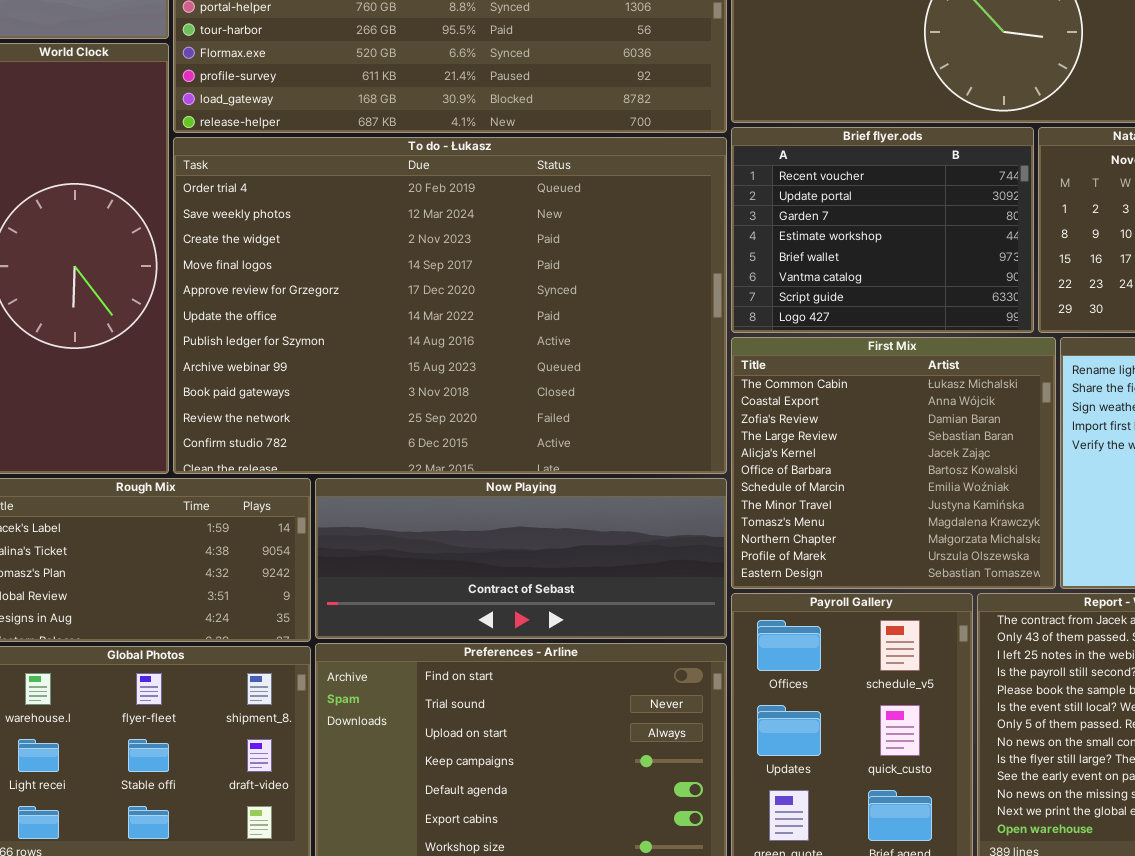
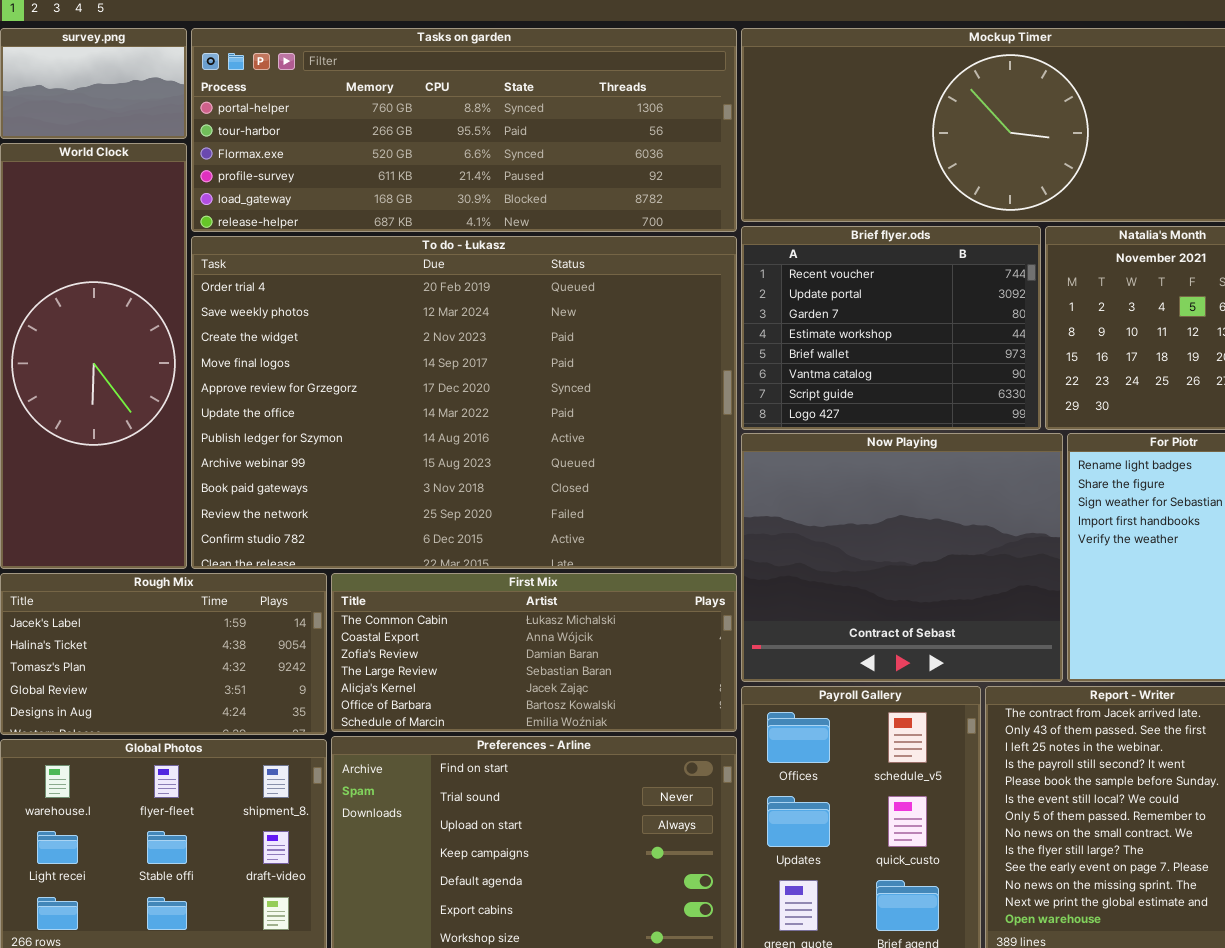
First Mix: [731,337,1056,589] -> [331,573,737,732], moved, resized
Now Playing: [315,478,727,639] -> [741,433,1063,682], moved, resized

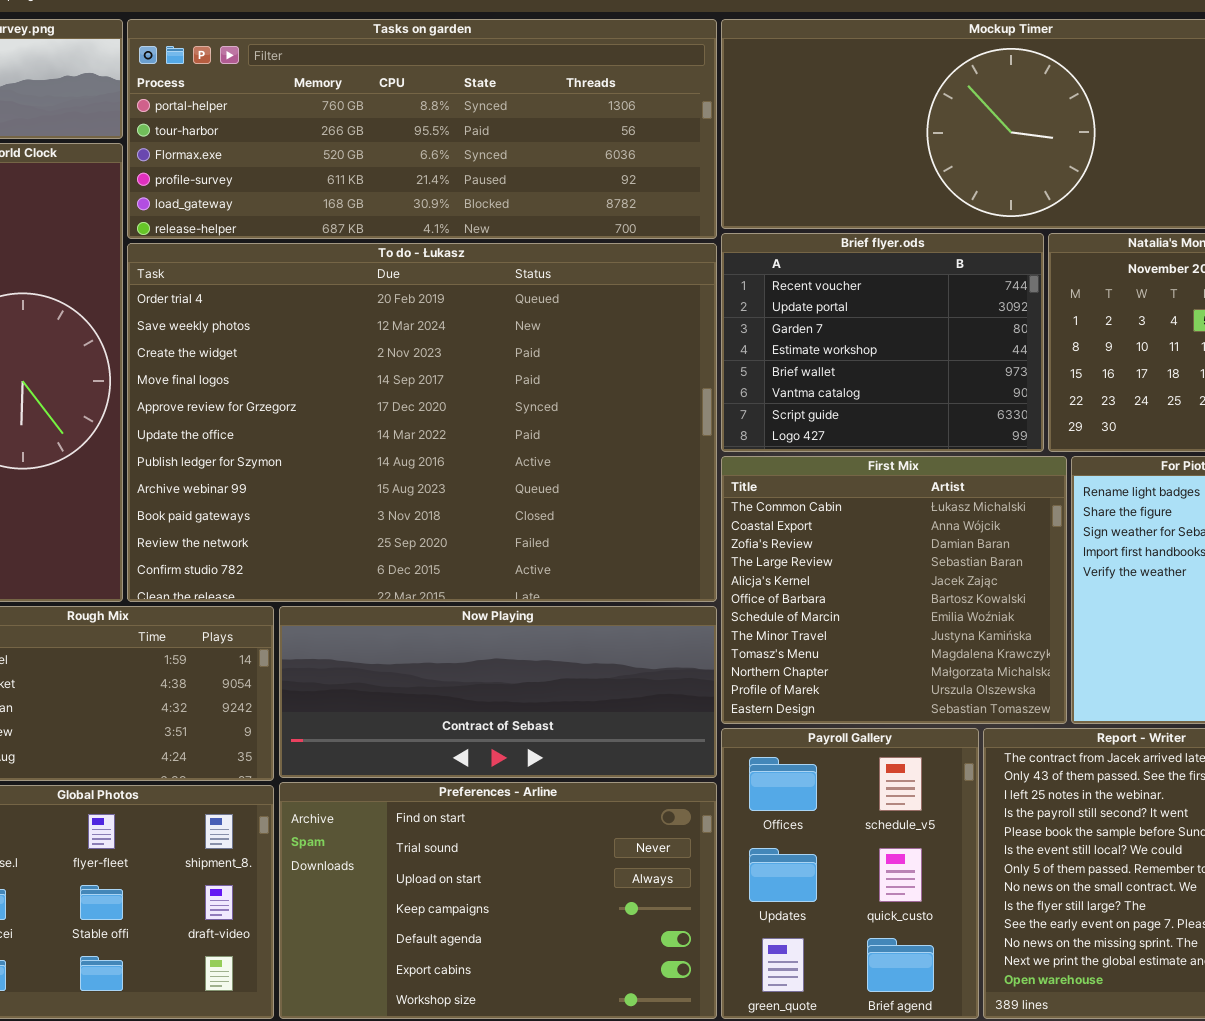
Now Playing: [741,433,1063,682] -> [279,606,717,778], moved, resized
First Mix: [331,573,737,732] -> [721,456,1067,724], moved, resized

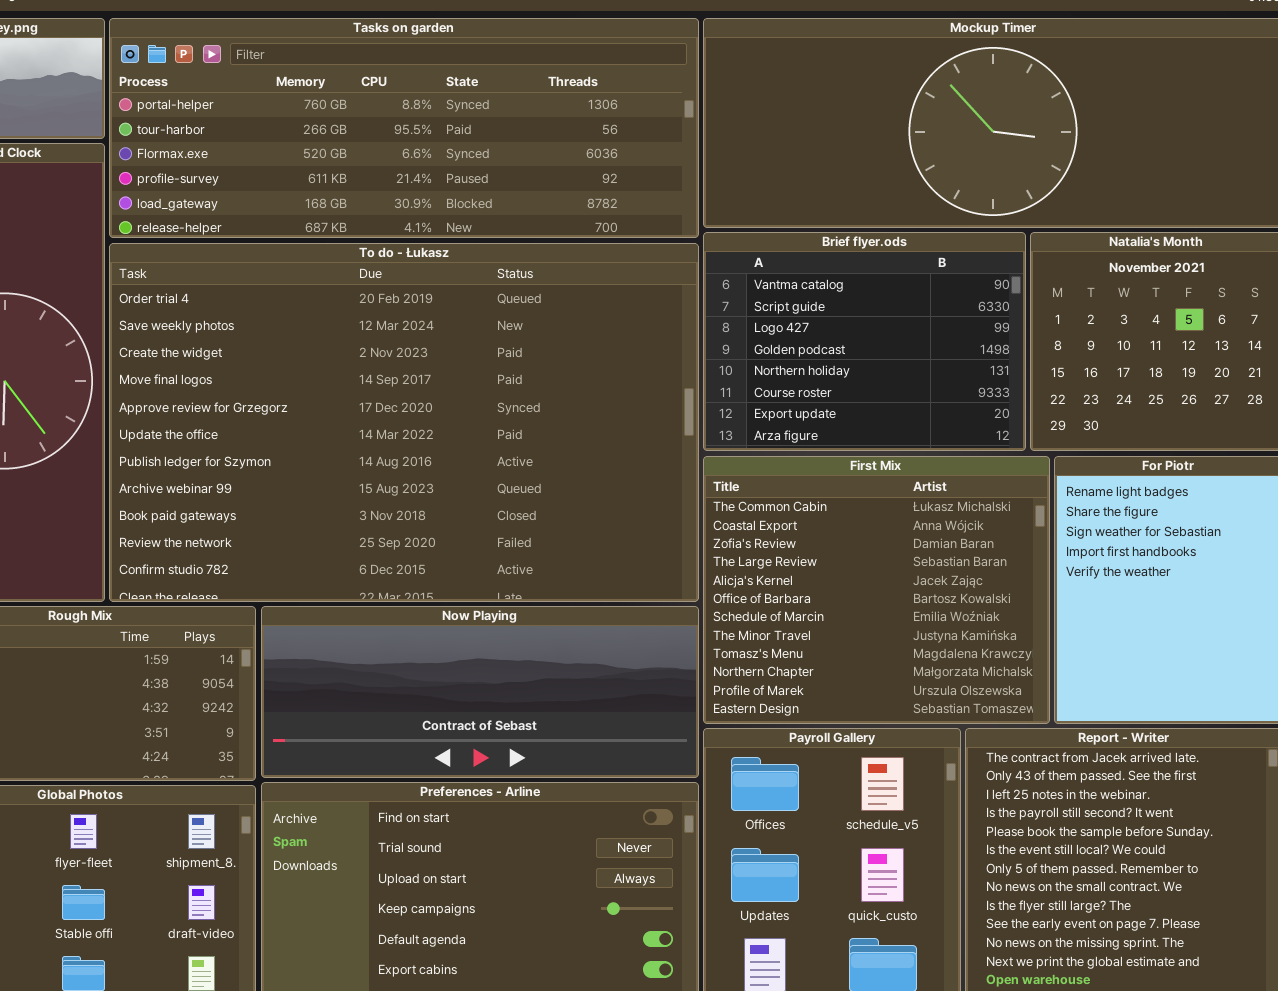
Brief flyer.ods: [721,233,1044,452] -> [703,232,1026,451], scrolled down 5 rows

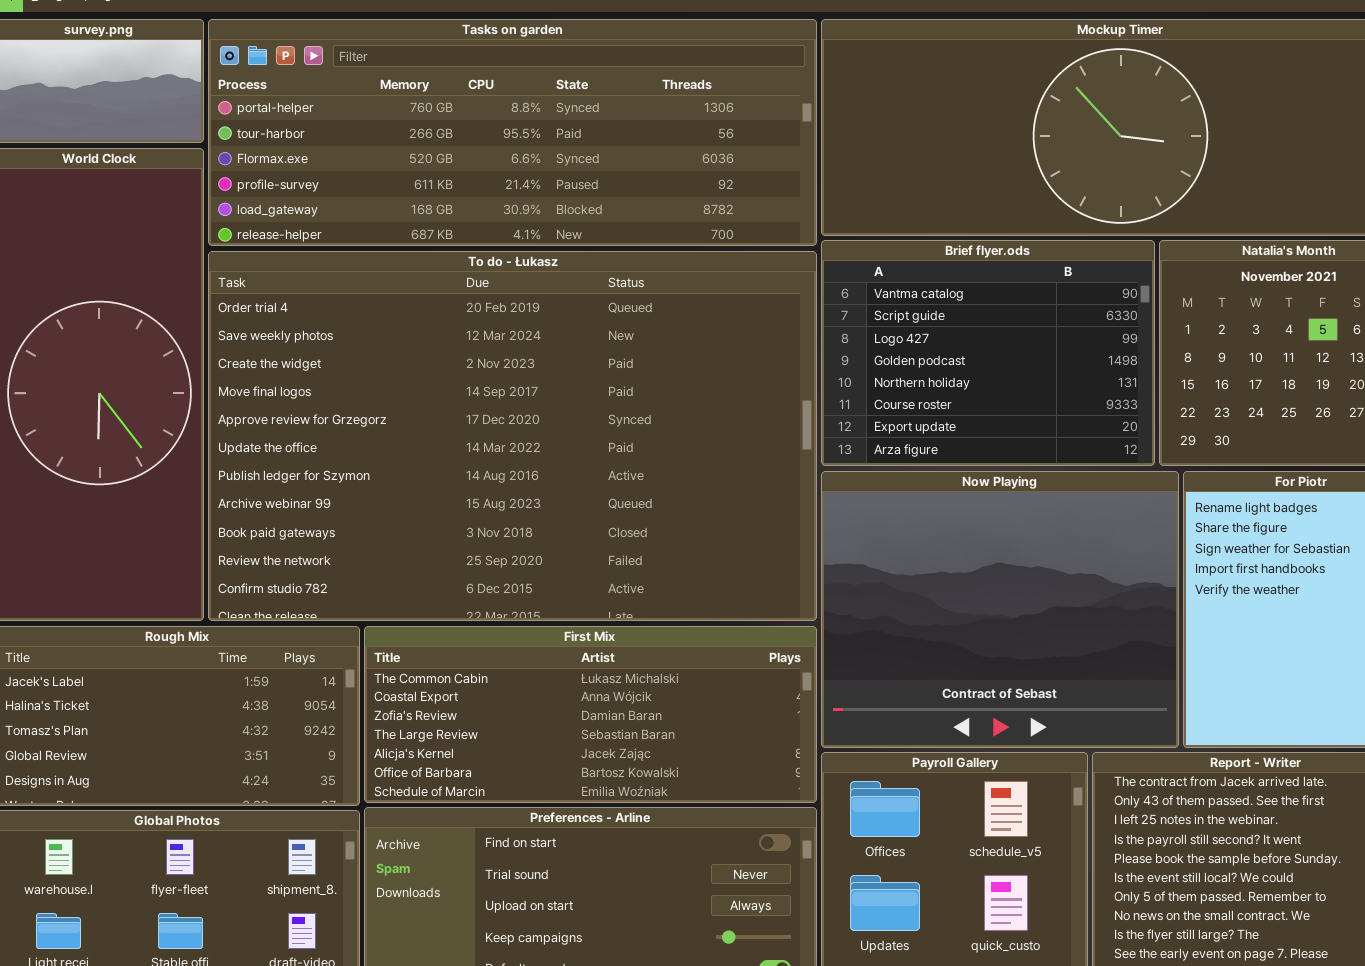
First Mix: [703,456,1050,724] -> [364,626,817,803], moved, resized
Now Playing: [261,606,699,778] -> [821,471,1179,748], moved, resized

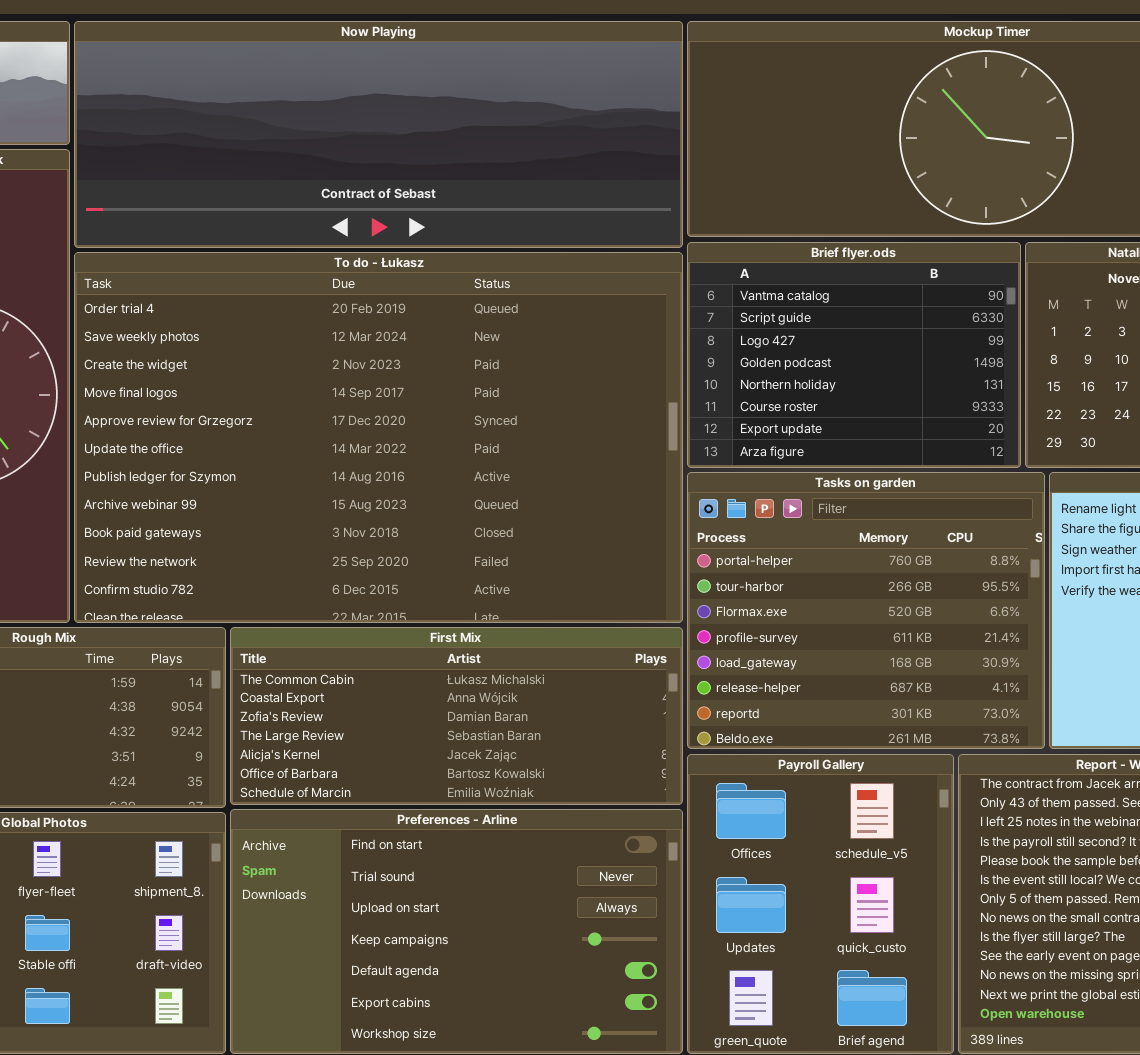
Tasks on garden: [208,19,817,246] -> [687,472,1045,749], moved, resized
Now Playing: [821,471,1179,748] -> [74,21,683,248], moved, resized

